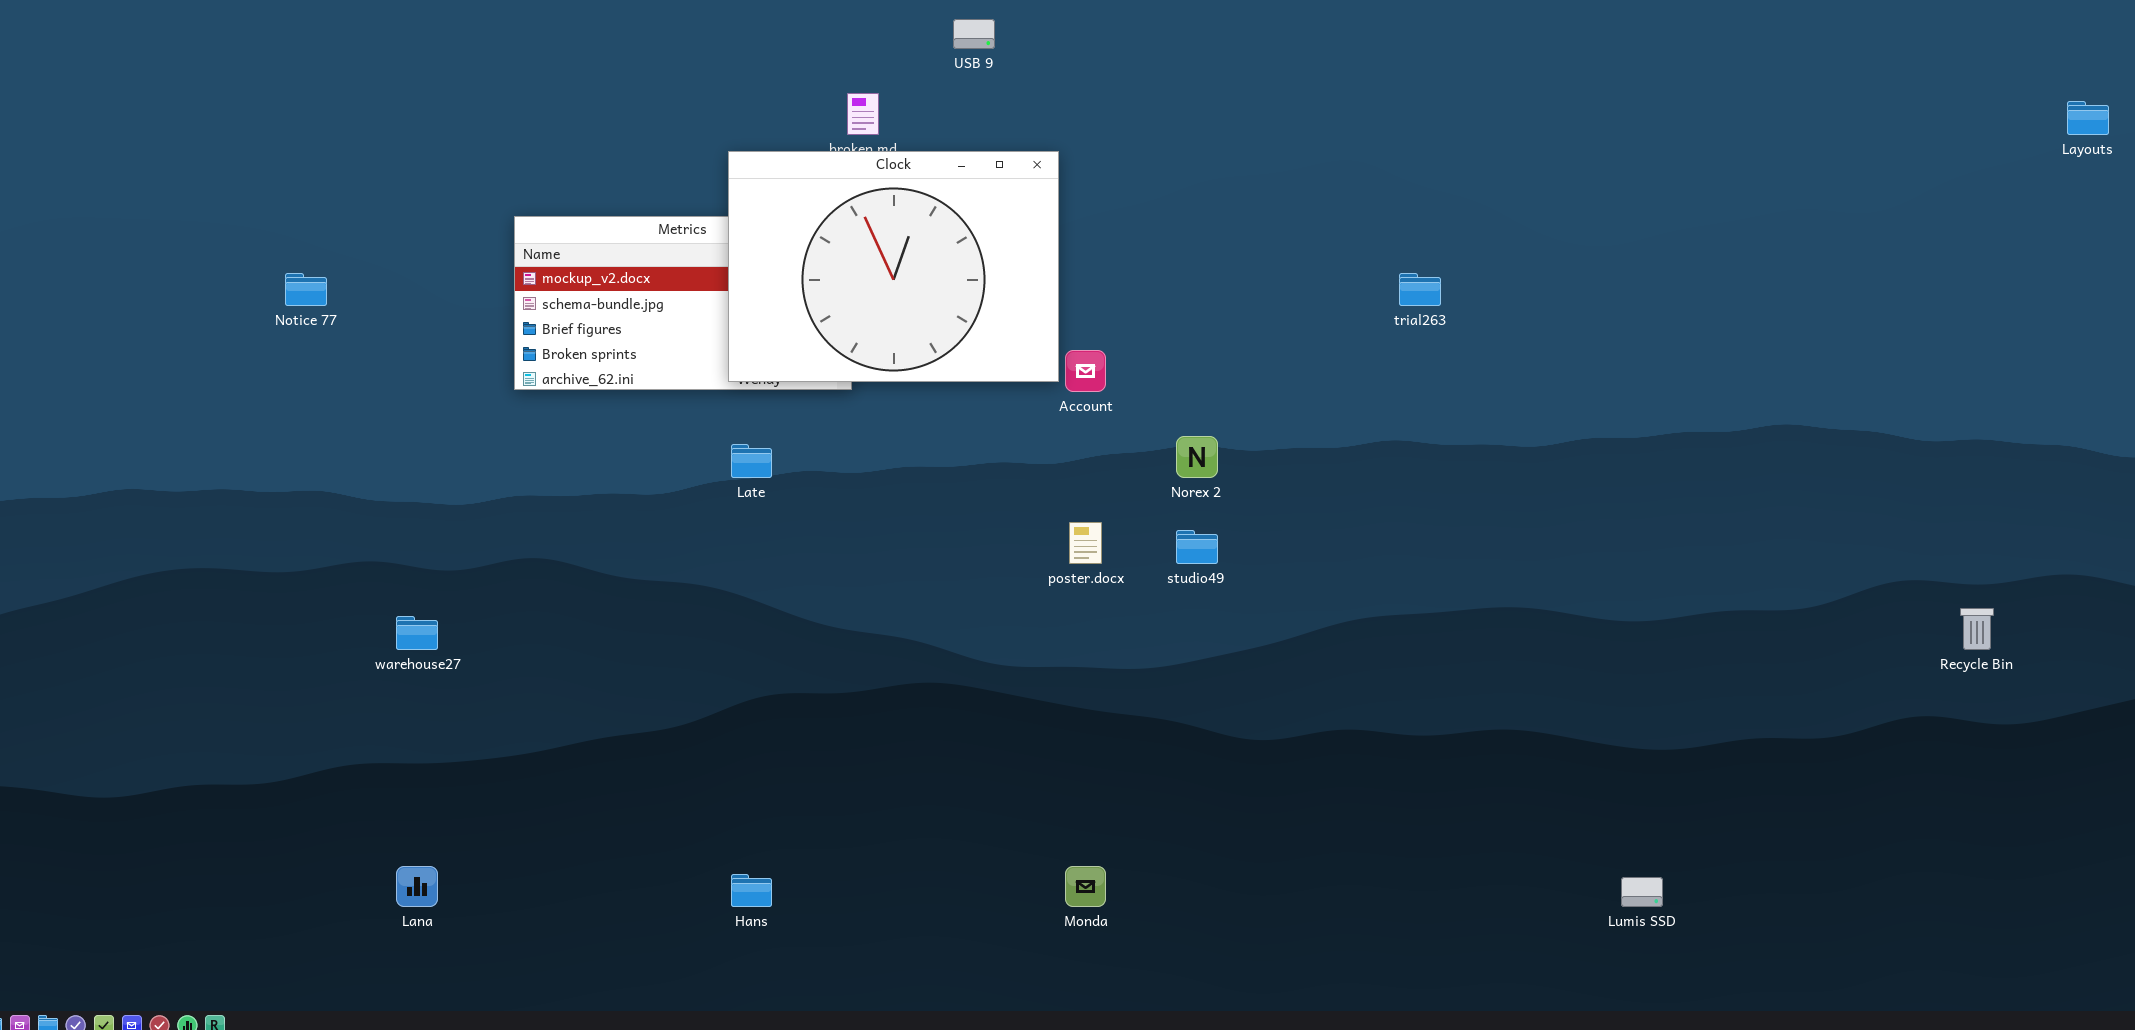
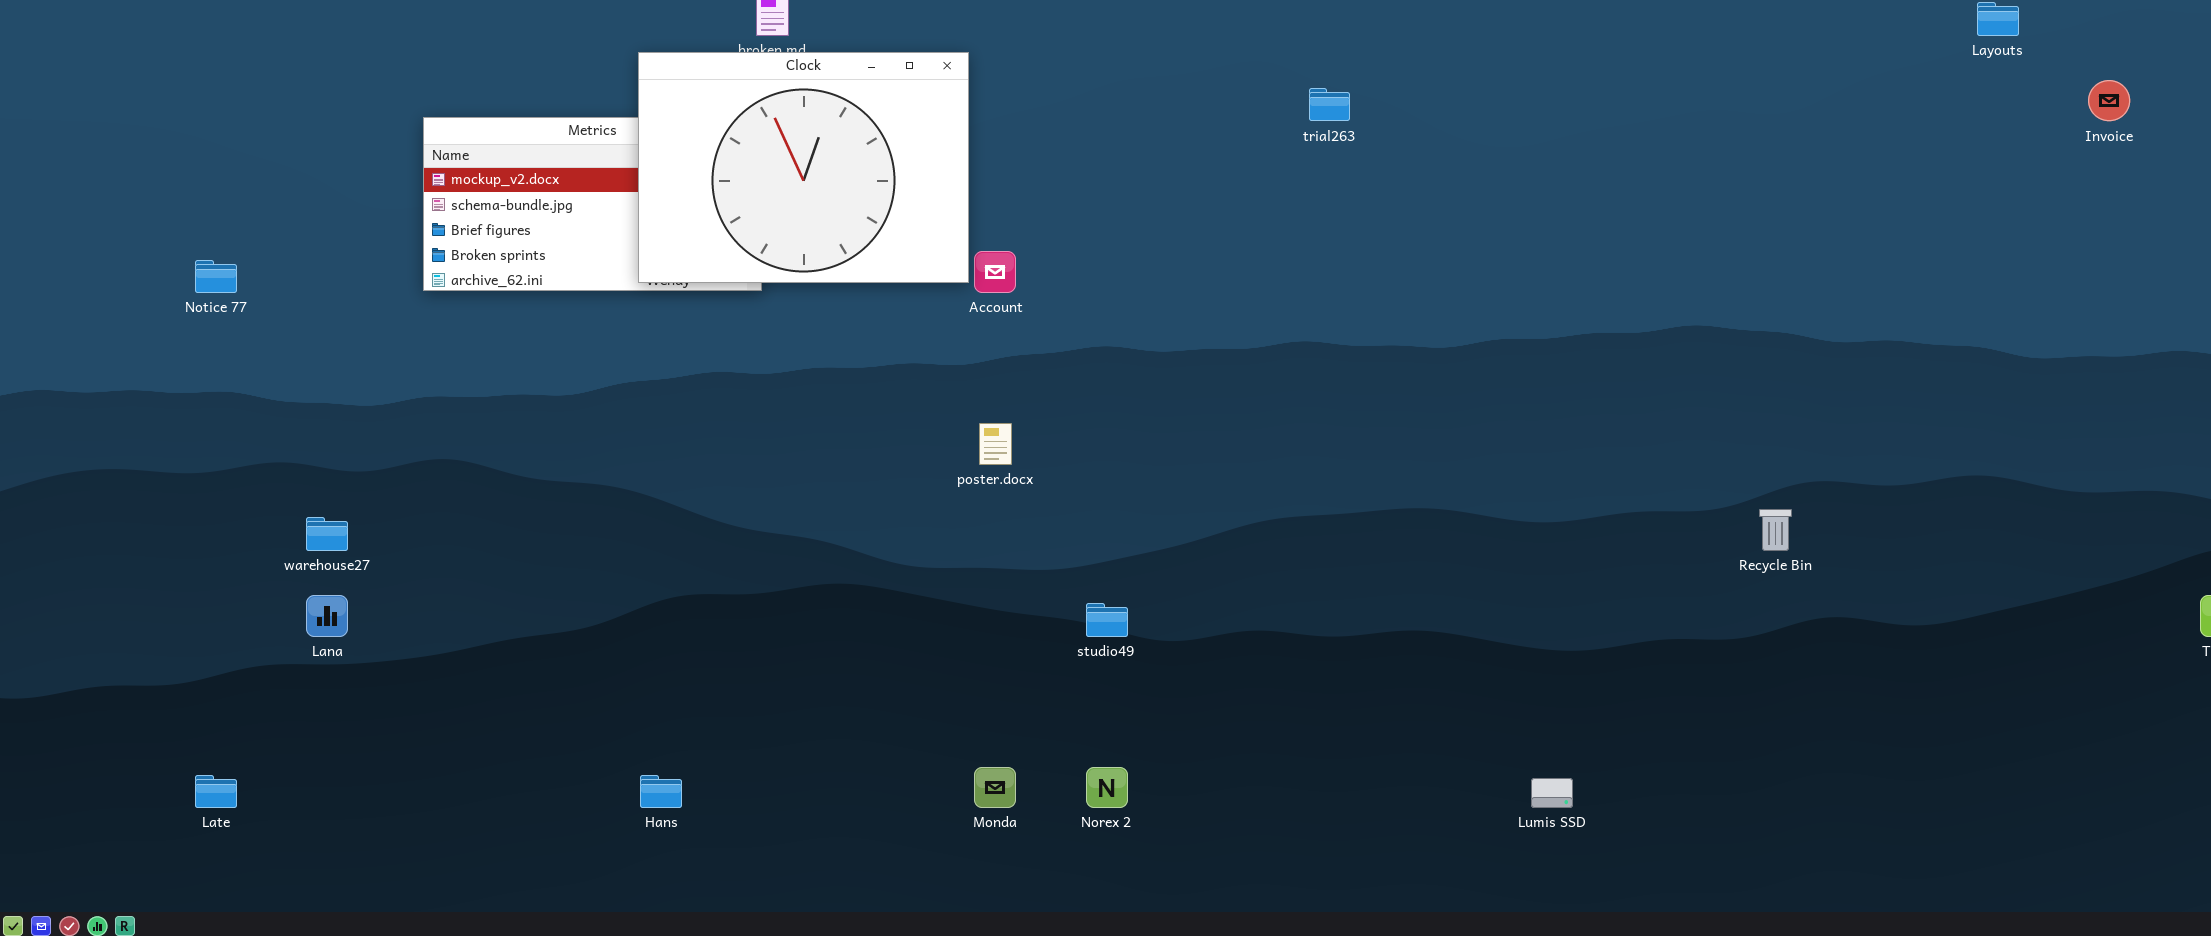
Notice 77: [285,273,327,306] -> [195,260,237,293], moved
trial263: [1399,273,1441,306] -> [1309,88,1350,121], moved
Norex 2: [1176,436,1218,478] -> [1086,767,1128,808], moved
Late: [731,444,772,478] -> [195,775,237,808], moved
studio49: [1176,530,1218,564] -> [1086,603,1128,637], moved
Recycle Bin: [1960,608,1994,650] -> [1759,509,1792,551], moved
Lana: [396,866,438,907] -> [306,595,348,637], moved

